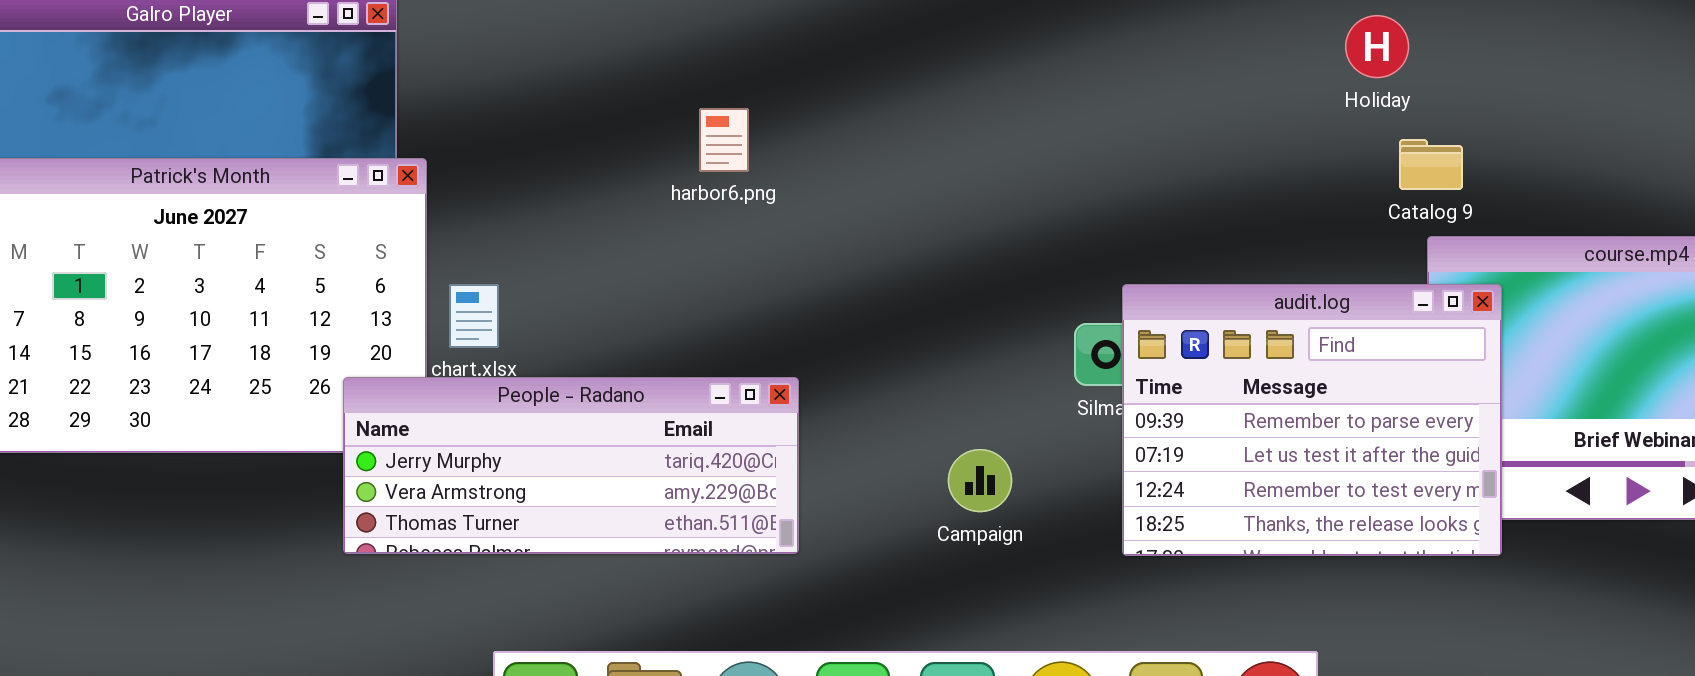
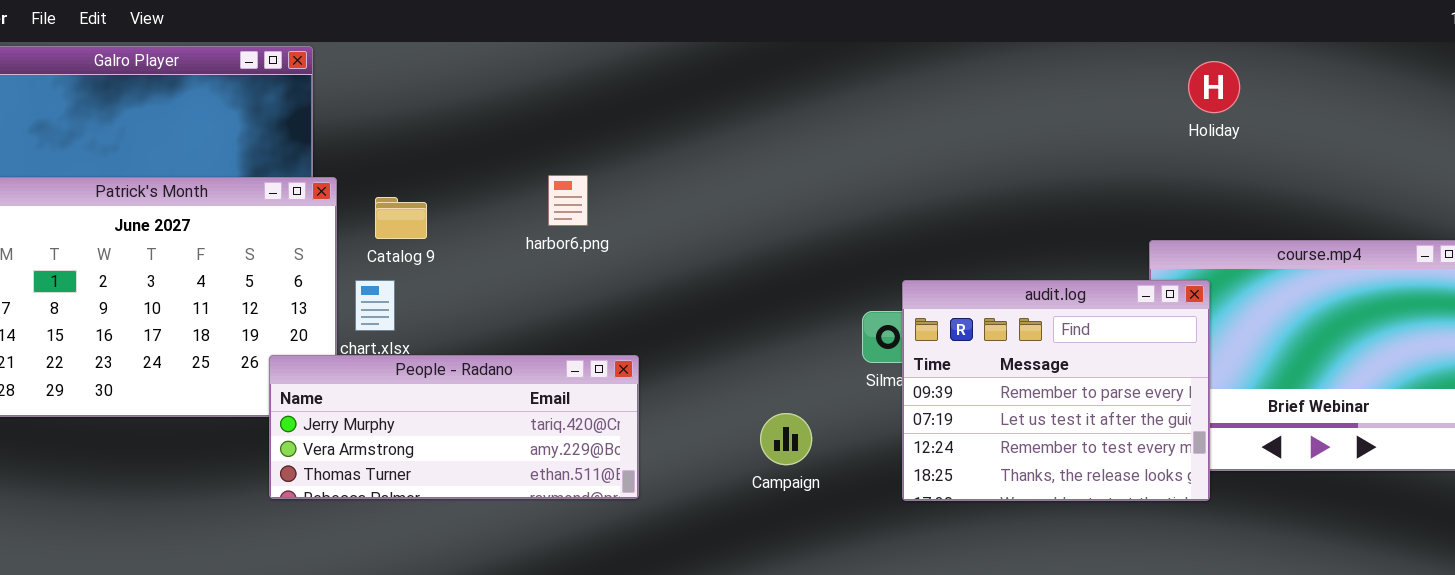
Holiday: [1345,15,1409,78] -> [1188,61,1240,113], moved
harbor6.png: [699,108,749,172] -> [548,175,588,226], moved
Catalog 9: [1399,139,1463,190] -> [375,197,427,239], moved

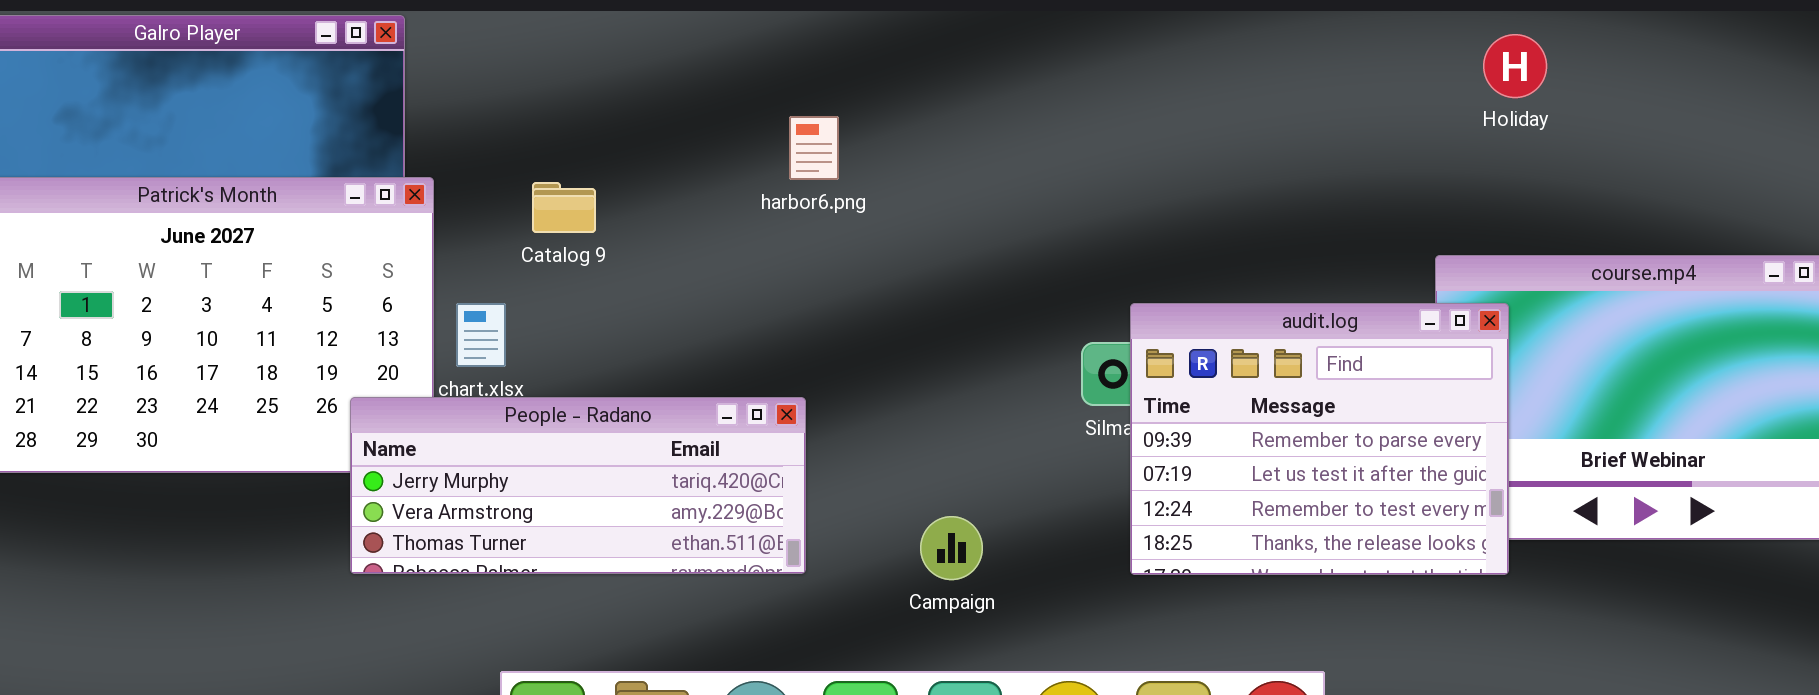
harbor6.png: [548,175,588,226] -> [789,116,839,180], moved
Catalog 9: [375,197,427,239] -> [532,182,596,233], moved
Campaign: [760,413,812,465] -> [920,516,983,580], moved

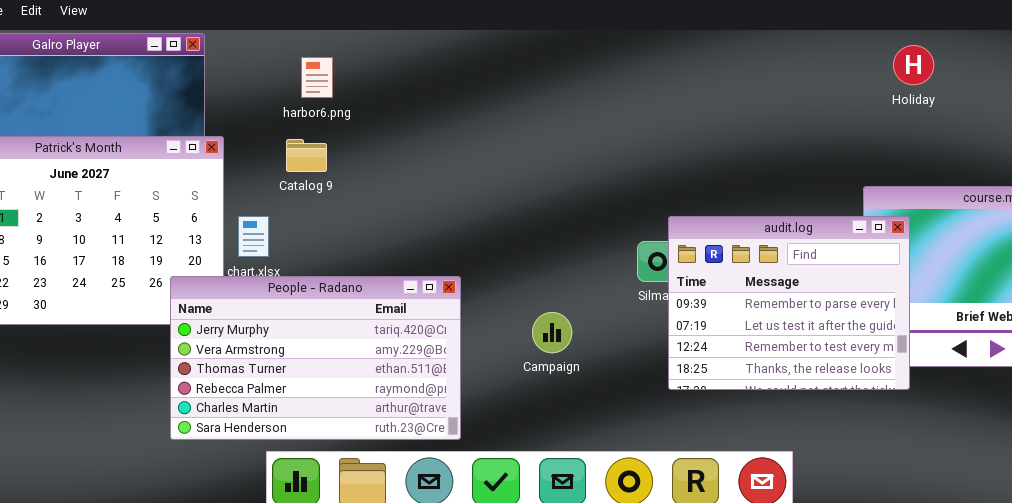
harbor6.png: [789,116,839,180] -> [301,57,333,98], moved
People - Radano: [350,397,806,574] -> [170,276,461,440], resized
Campaign: [920,516,983,580] -> [532,312,572,353], moved

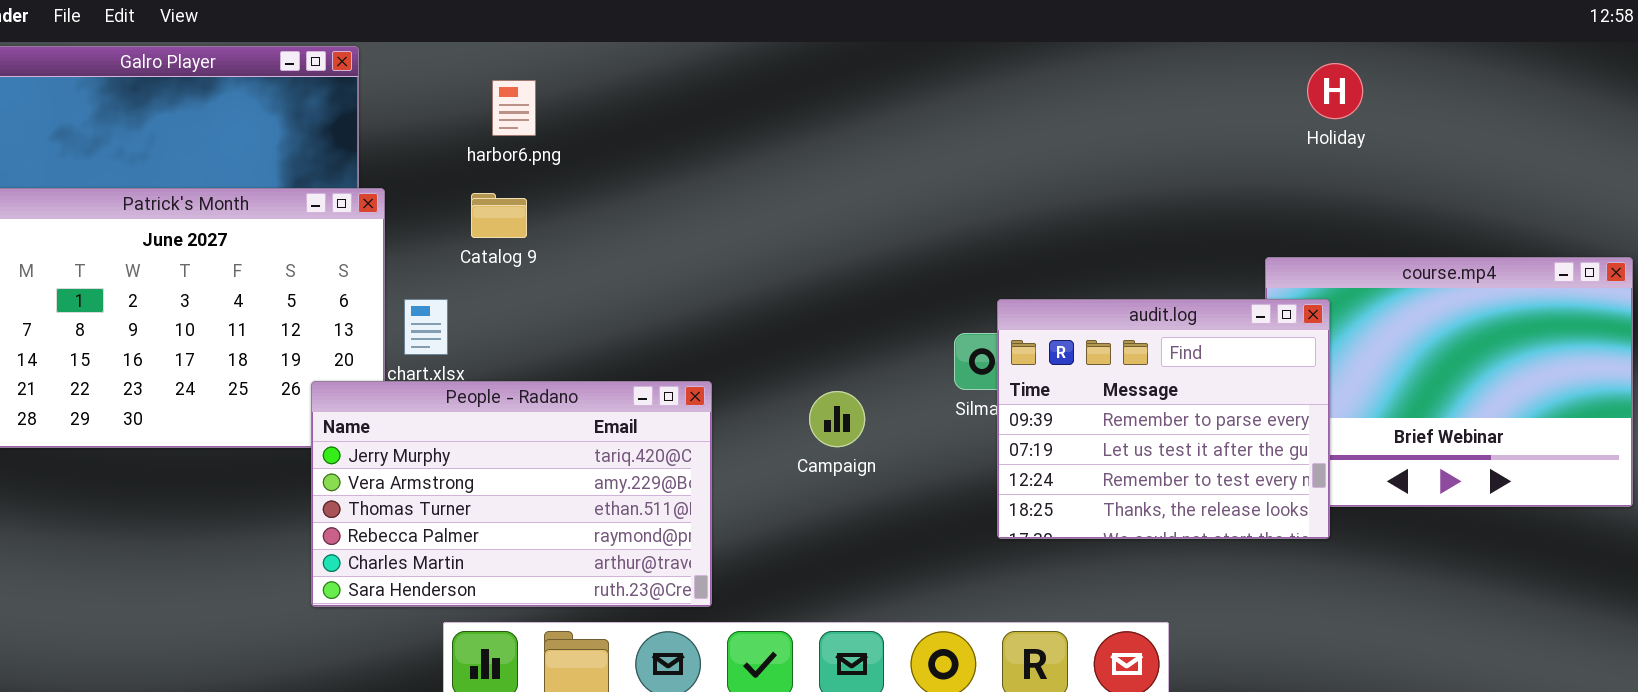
Campaign: [532,312,572,353] -> [809,391,865,447], moved

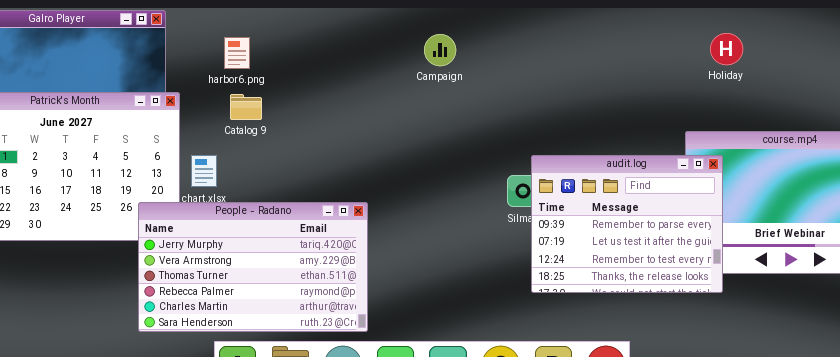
Holiday: [1307,63,1363,119] -> [710,33,743,65], moved
harbor6.png: [492,80,536,136] -> [224,37,250,69], moved
Campaign: [809,391,865,447] -> [424,34,456,66], moved

